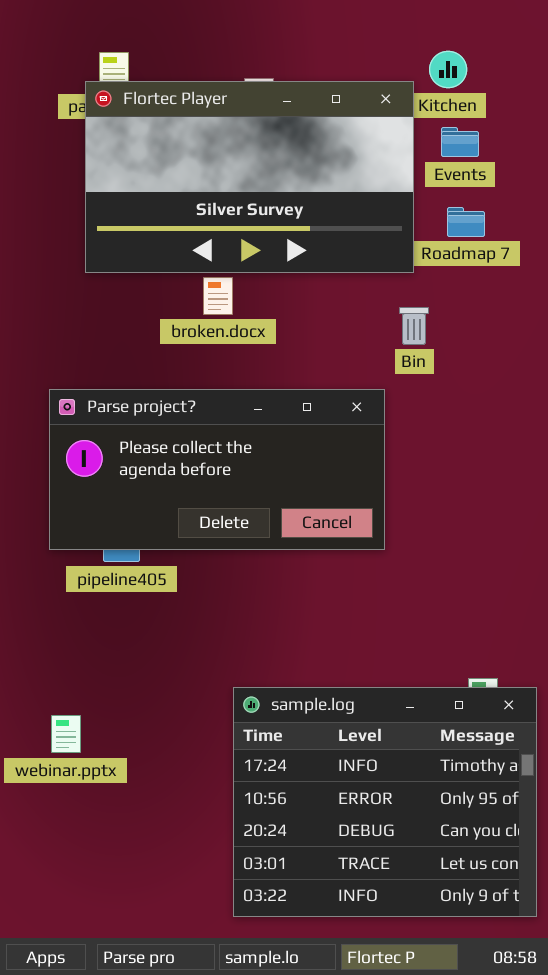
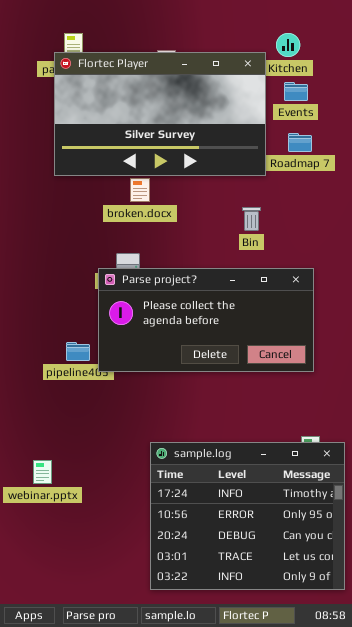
Bin: [399,307,429,345] -> [242,207,261,231], moved
Parse project?: [49,389,385,550] -> [98,268,314,372], moved

